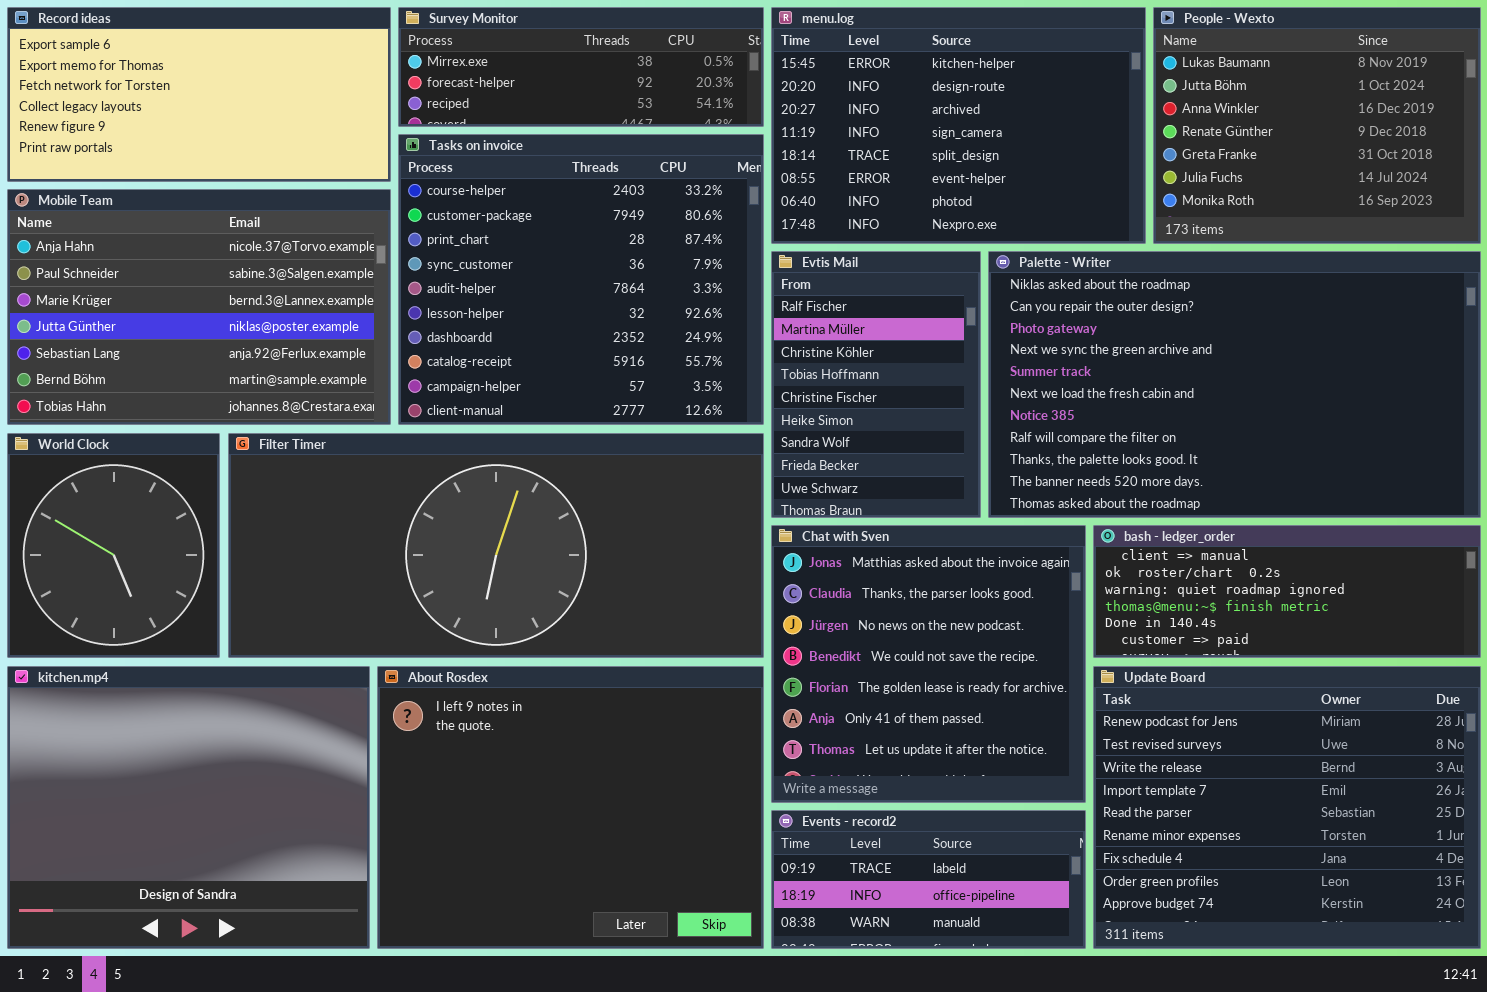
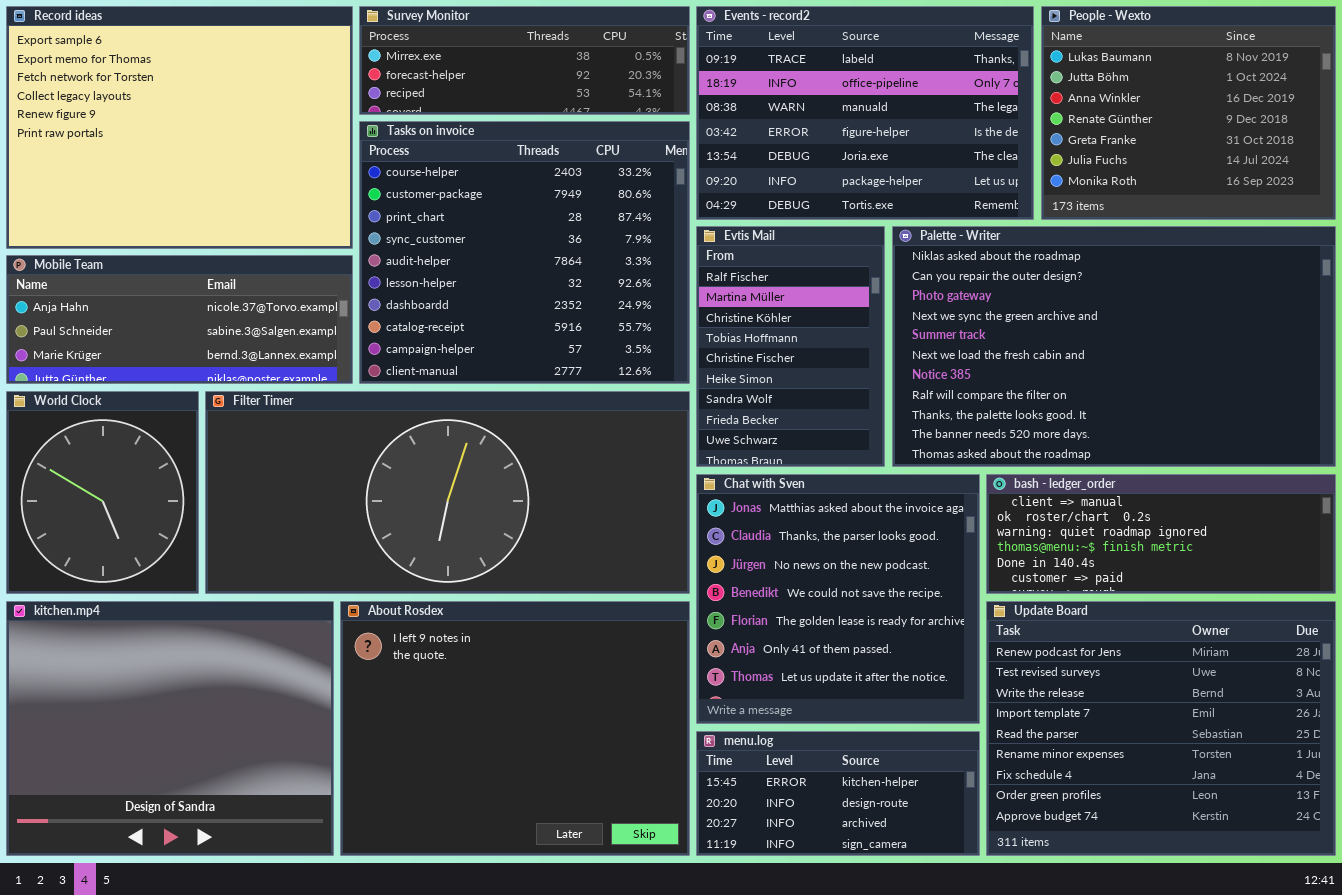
Record ideas: [7,7,391,182] -> [6,6,353,249], resized
menu.log: [771,7,1146,244] -> [696,731,980,856], moved, resized
Mobile Team: [7,189,391,425] -> [6,255,353,384], resized
Events - record2: [771,810,1086,949] -> [696,6,1034,220], moved, resized

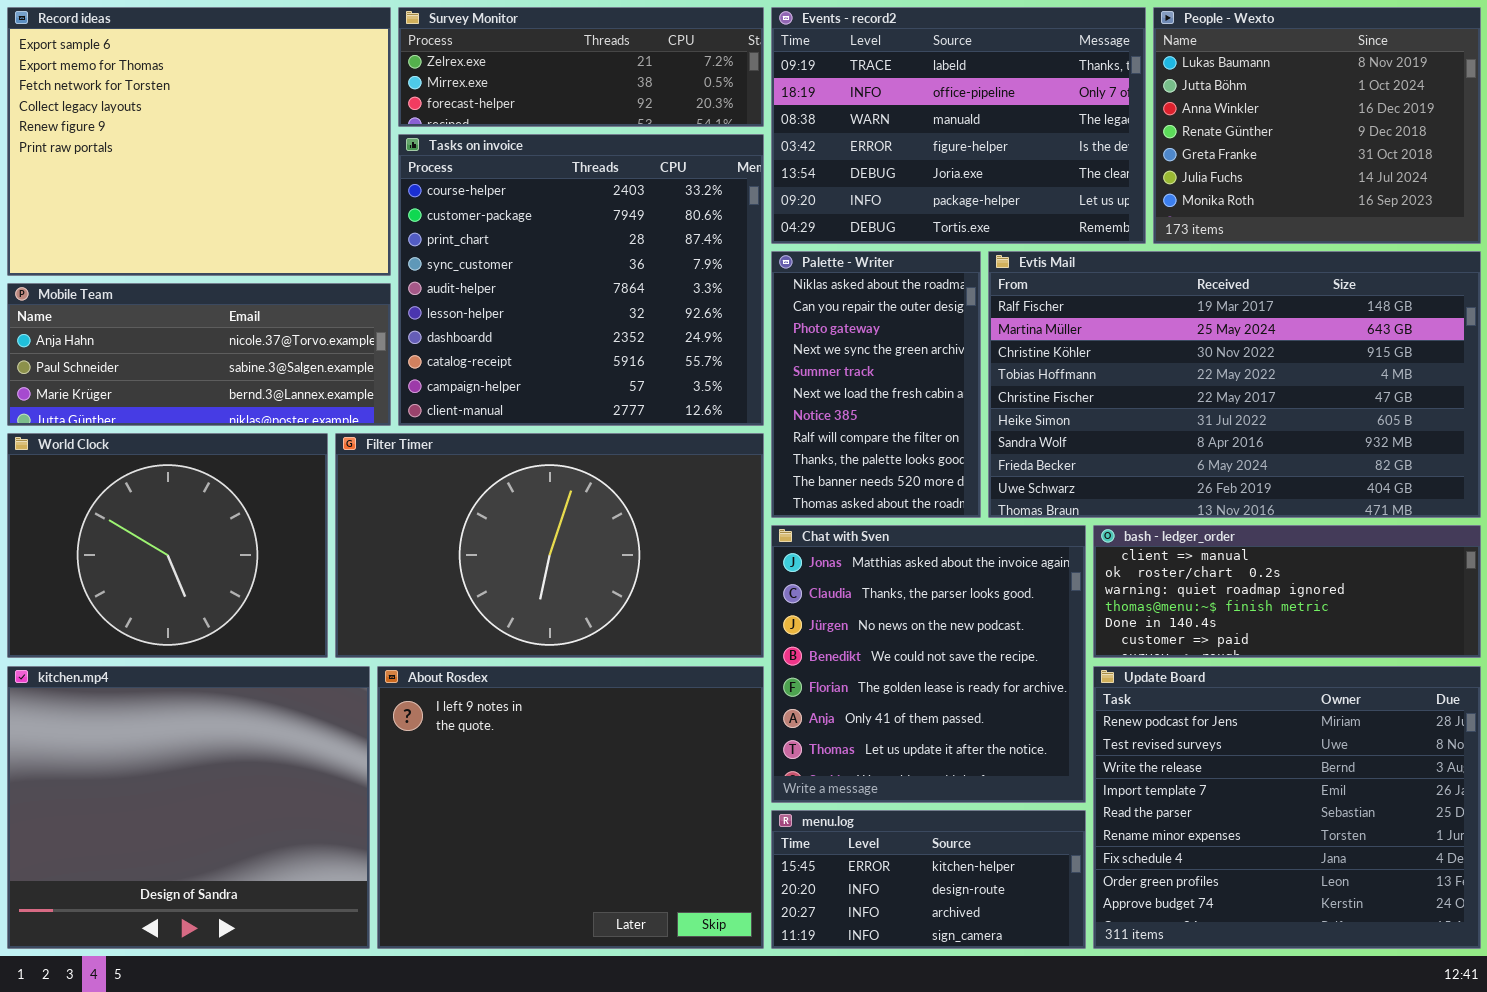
Survey Monitor: [359,6,690,115] -> [398,7,764,127], scrolled up 1 row
Evtis Mail: [696,226,885,467] -> [988,251,1481,518], moved, resized
Palette - Writer: [892,226,1336,467] -> [771,251,981,518], moved, resized
World Clock: [6,391,199,594] -> [7,433,328,658], resized
Filter Timer: [205,391,690,594] -> [335,433,764,658], resized

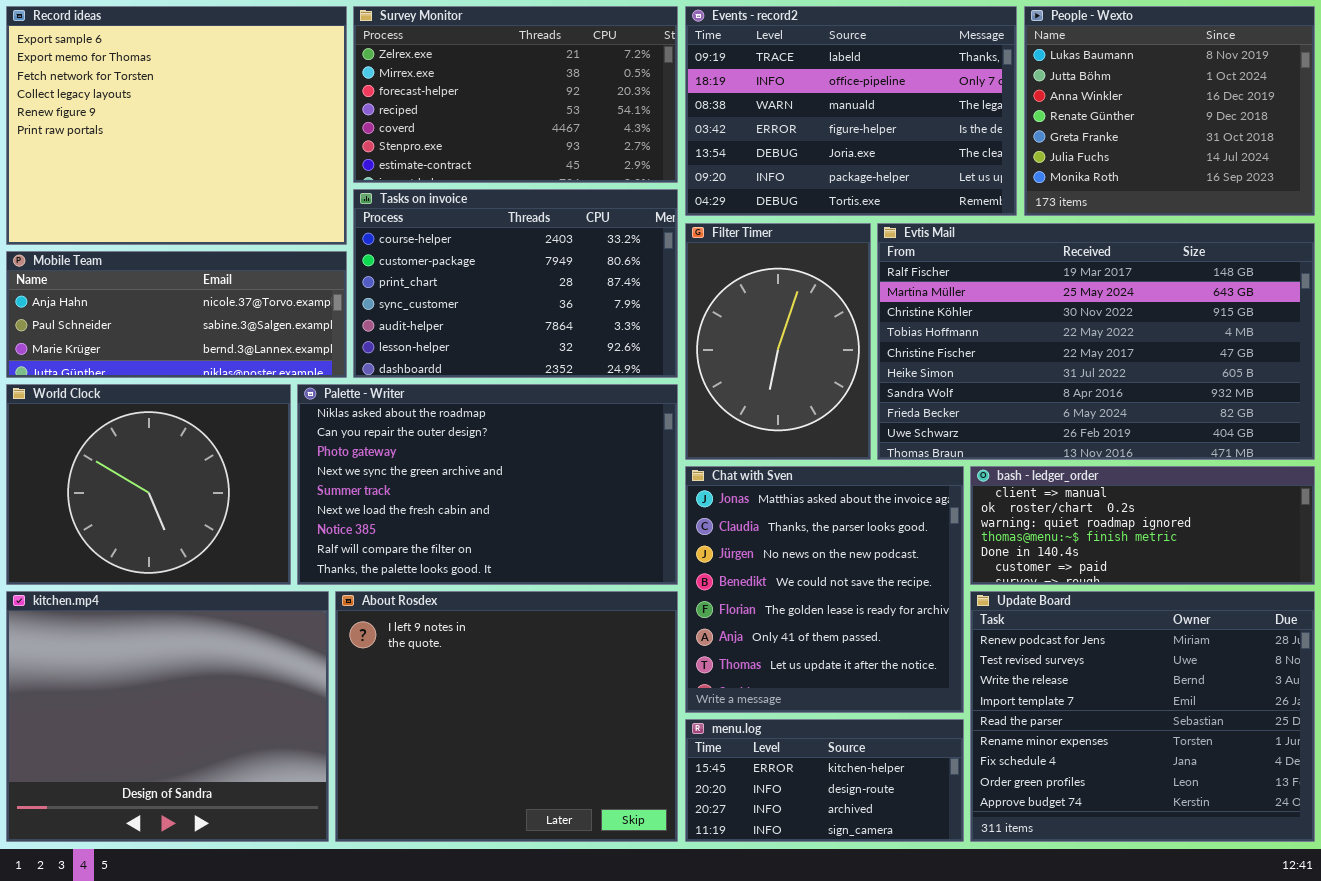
Survey Monitor: [398,7,764,127] -> [353,6,678,183], resized
Tasks on invoice: [398,134,764,426] -> [353,189,678,378], resized
Palette - Writer: [771,251,981,518] -> [297,384,678,585], moved, resized
Filter Timer: [335,433,764,658] -> [685,223,871,460], moved, resized

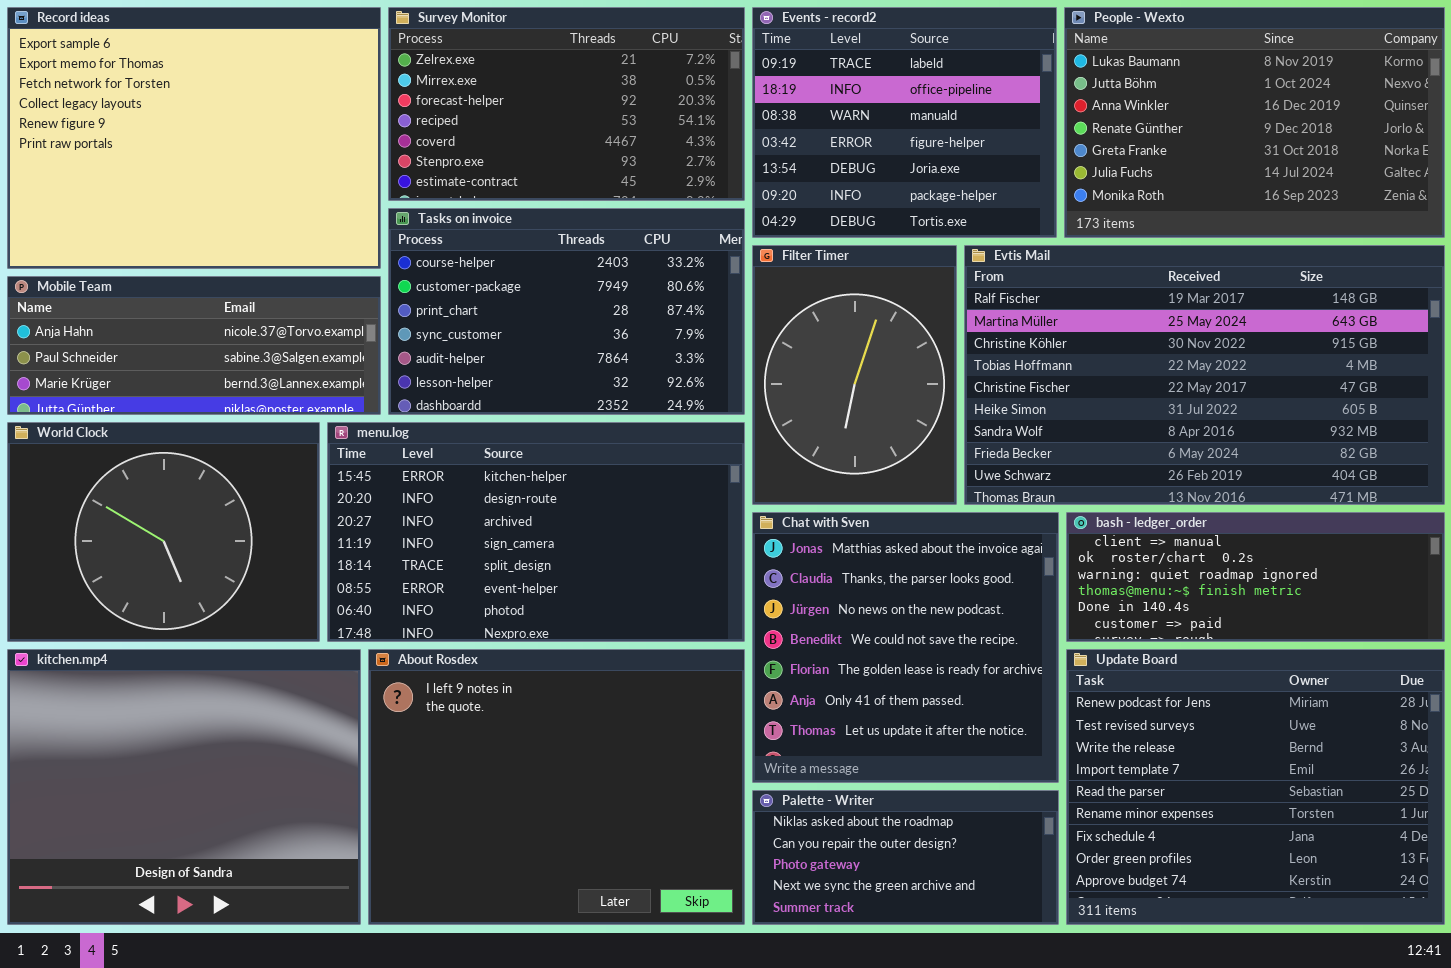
Events - record2: [685,6,1017,216] -> [752,7,1057,238], resized
People - Wexto: [1024,6,1315,216] -> [1064,7,1445,238], resized
Palette - Writer: [297,384,678,585] -> [752,790,1059,925], moved, resized
menu.log: [685,719,964,842] -> [327,422,745,642], moved, resized

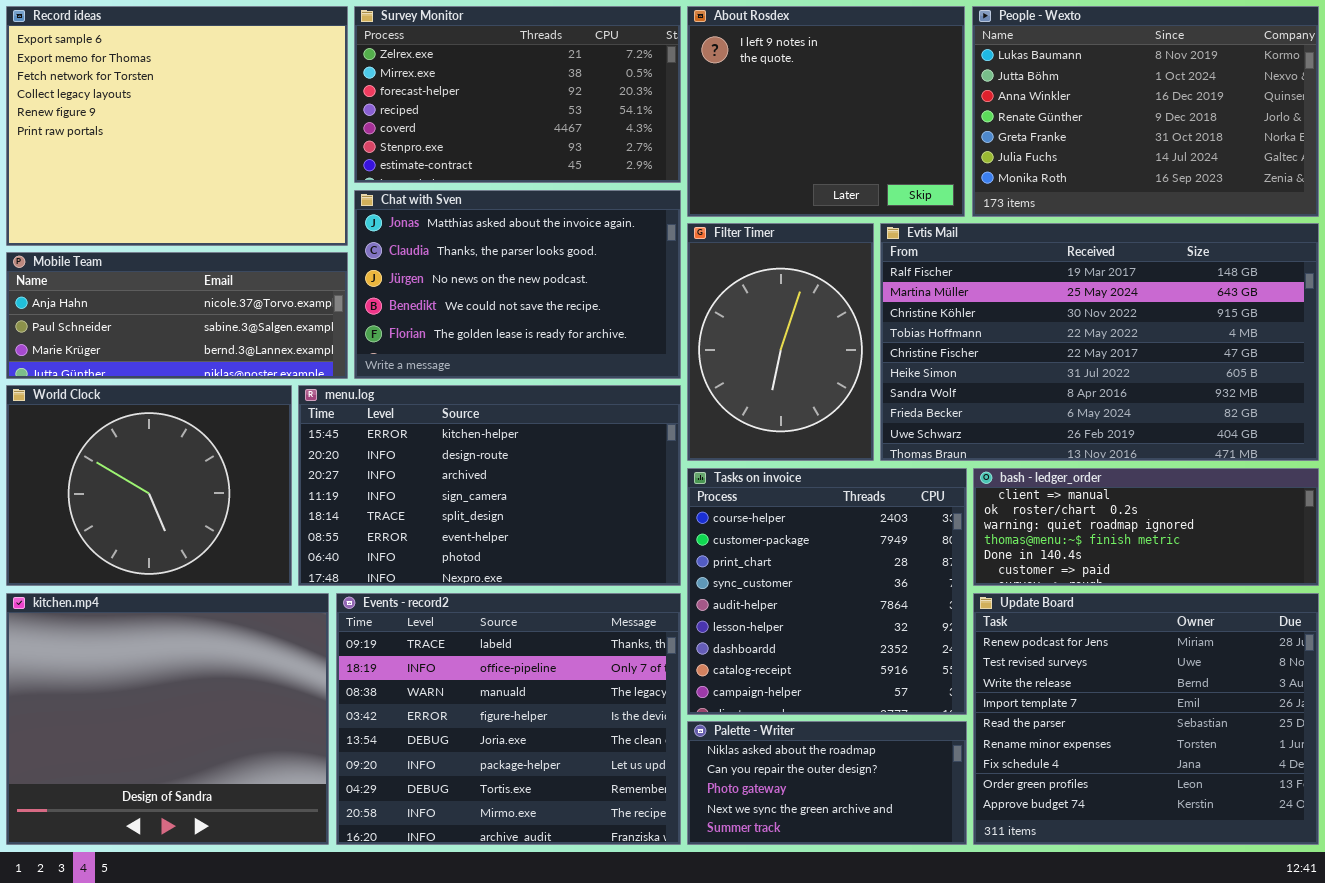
Events - record2: [752,7,1057,238] -> [336,593,681,845], moved, resized
Tasks on invoice: [388,208,745,415] -> [687,468,967,715], moved, resized
Chat with Sven: [752,512,1059,783] -> [354,190,681,379], moved, resized
About Rosdex: [368,649,745,925] -> [687,6,965,217], moved, resized

